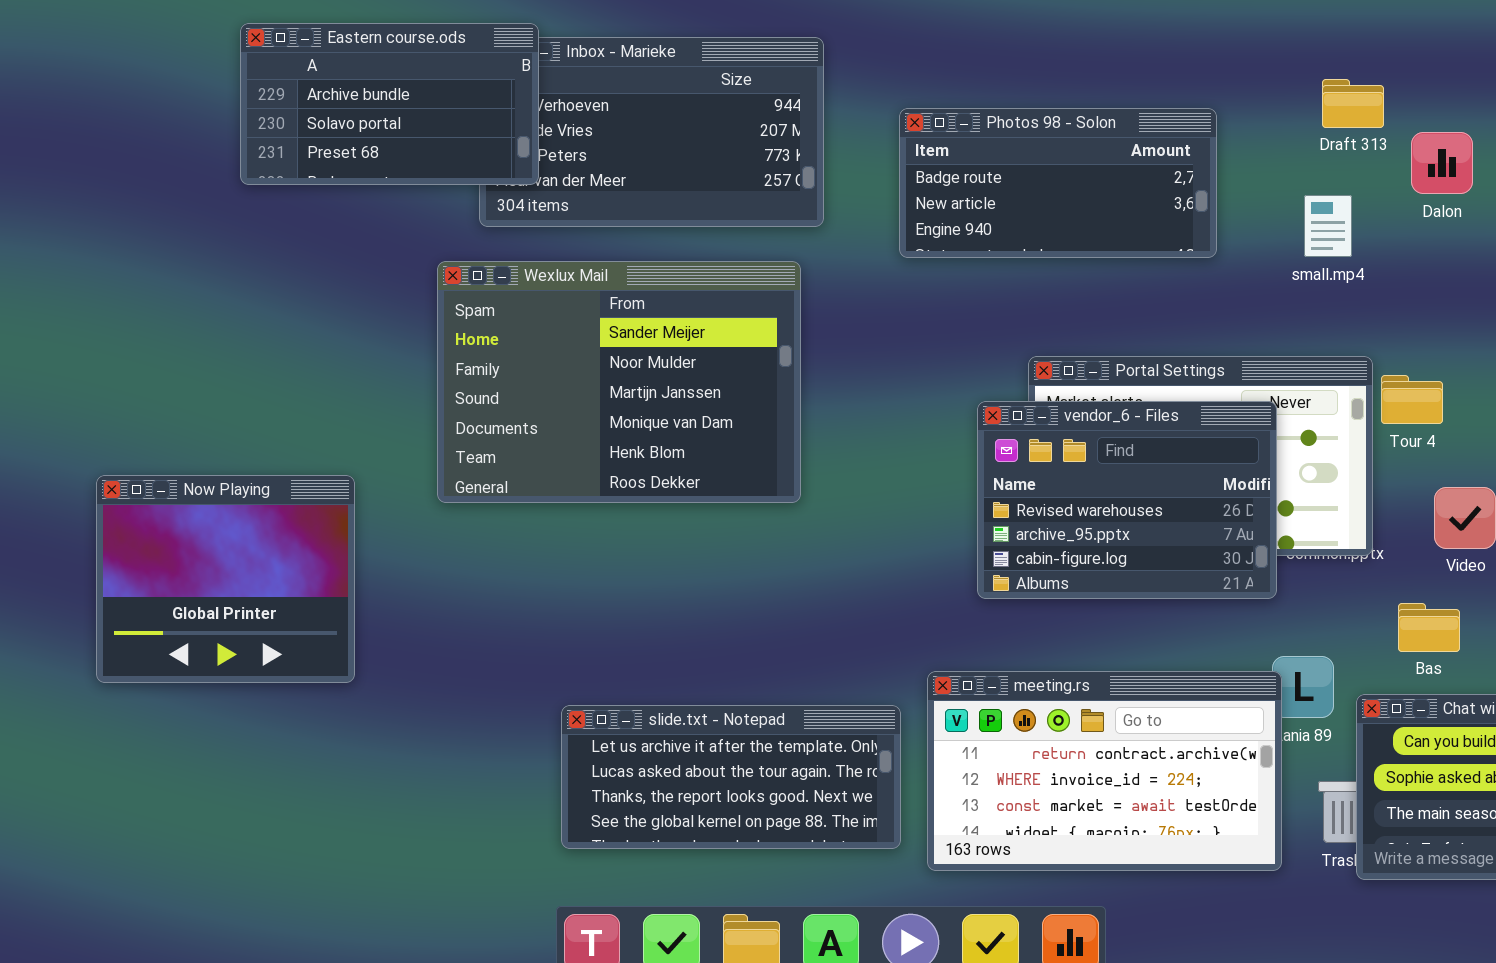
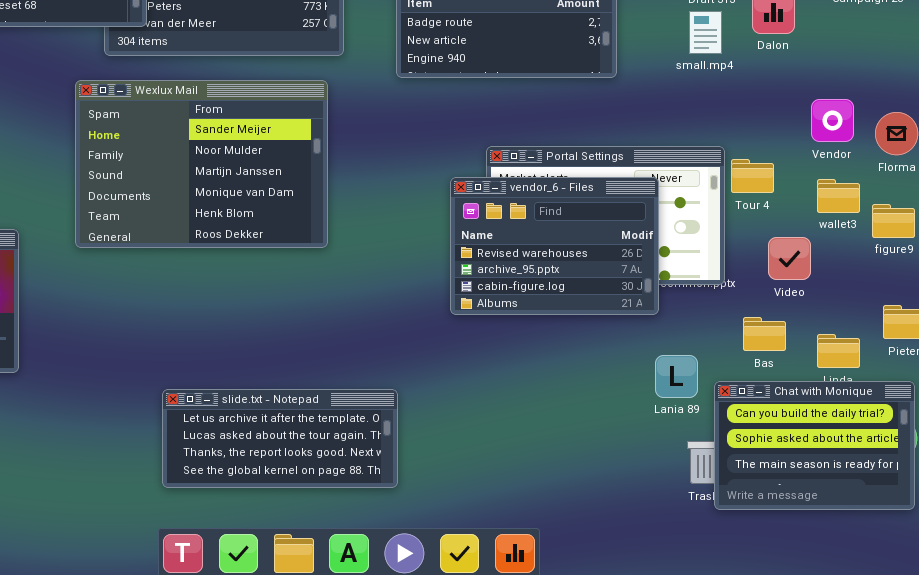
small.mp4: [1304,195,1352,257] -> [689,11,722,54], moved
meeting.rs: [927,671,1282,871] -> none, closed

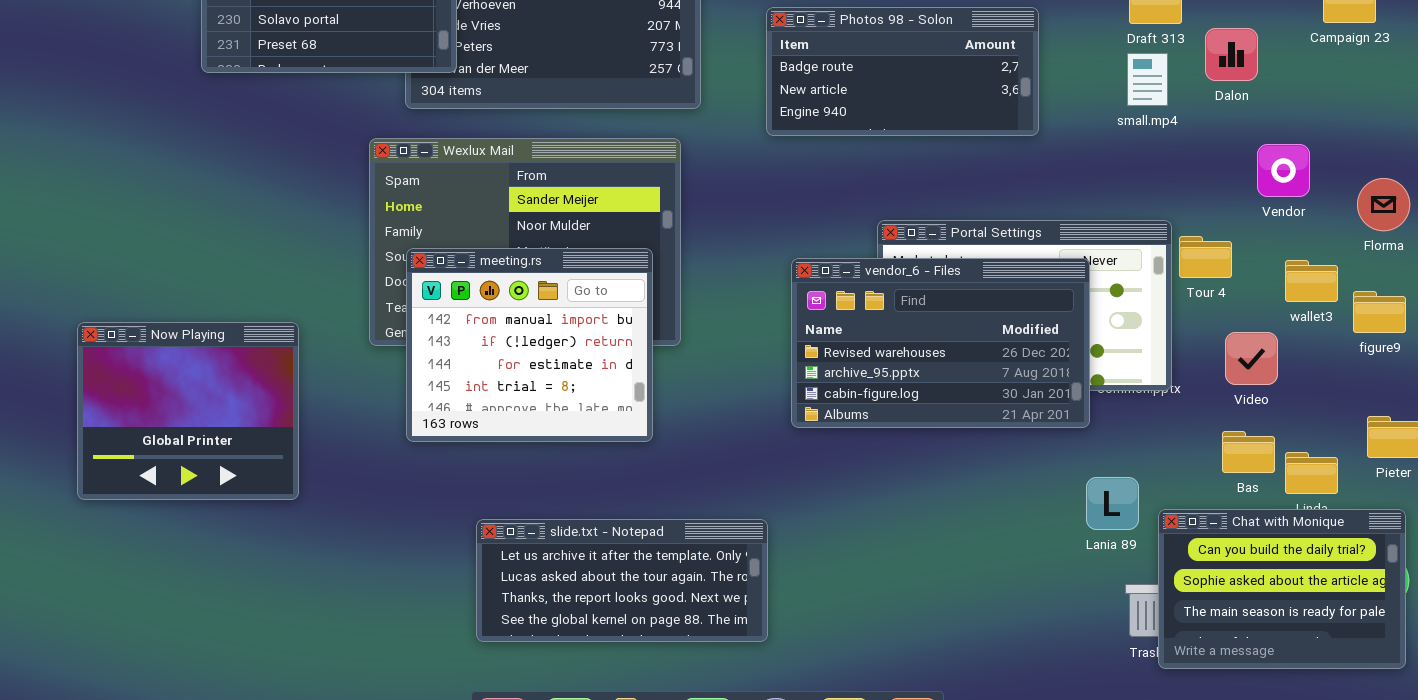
Vendor: [811,99,854,142] -> [1257,144,1310,197], moved
meeting.rs: none -> [406,248,653,442], opened
vendor_6 - Files: [450,177,659,315] -> [791,258,1090,428], resized
Bas: [743,317,786,351] -> [1222,431,1275,473], moved

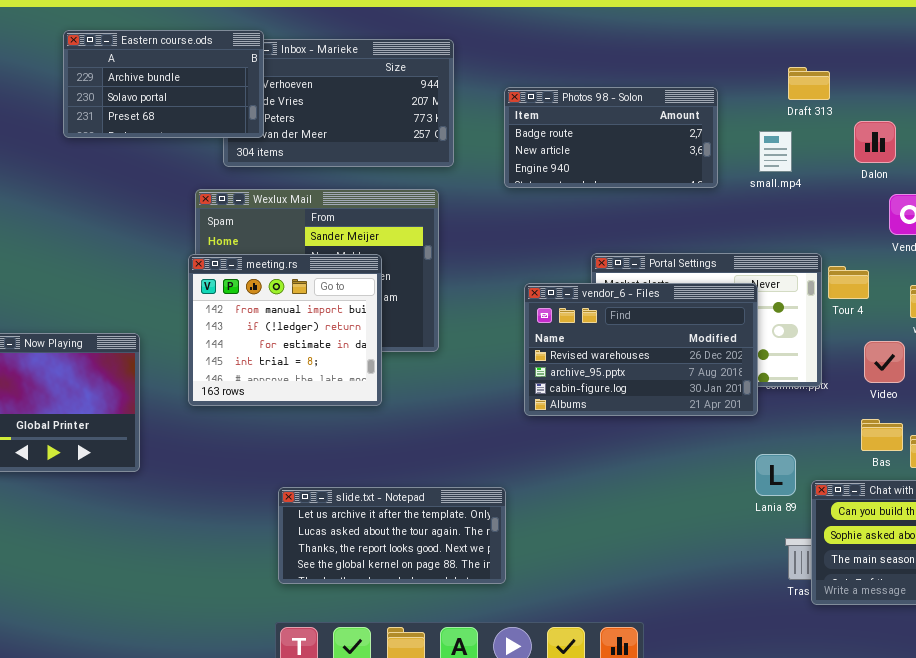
Dalon: [1205,28,1258,81] -> [854,121,896,163], moved
small.mp4: [1127,53,1168,106] -> [759,131,792,172], moved
meeting.rs: [406,248,653,442] -> [188,254,382,406], moved

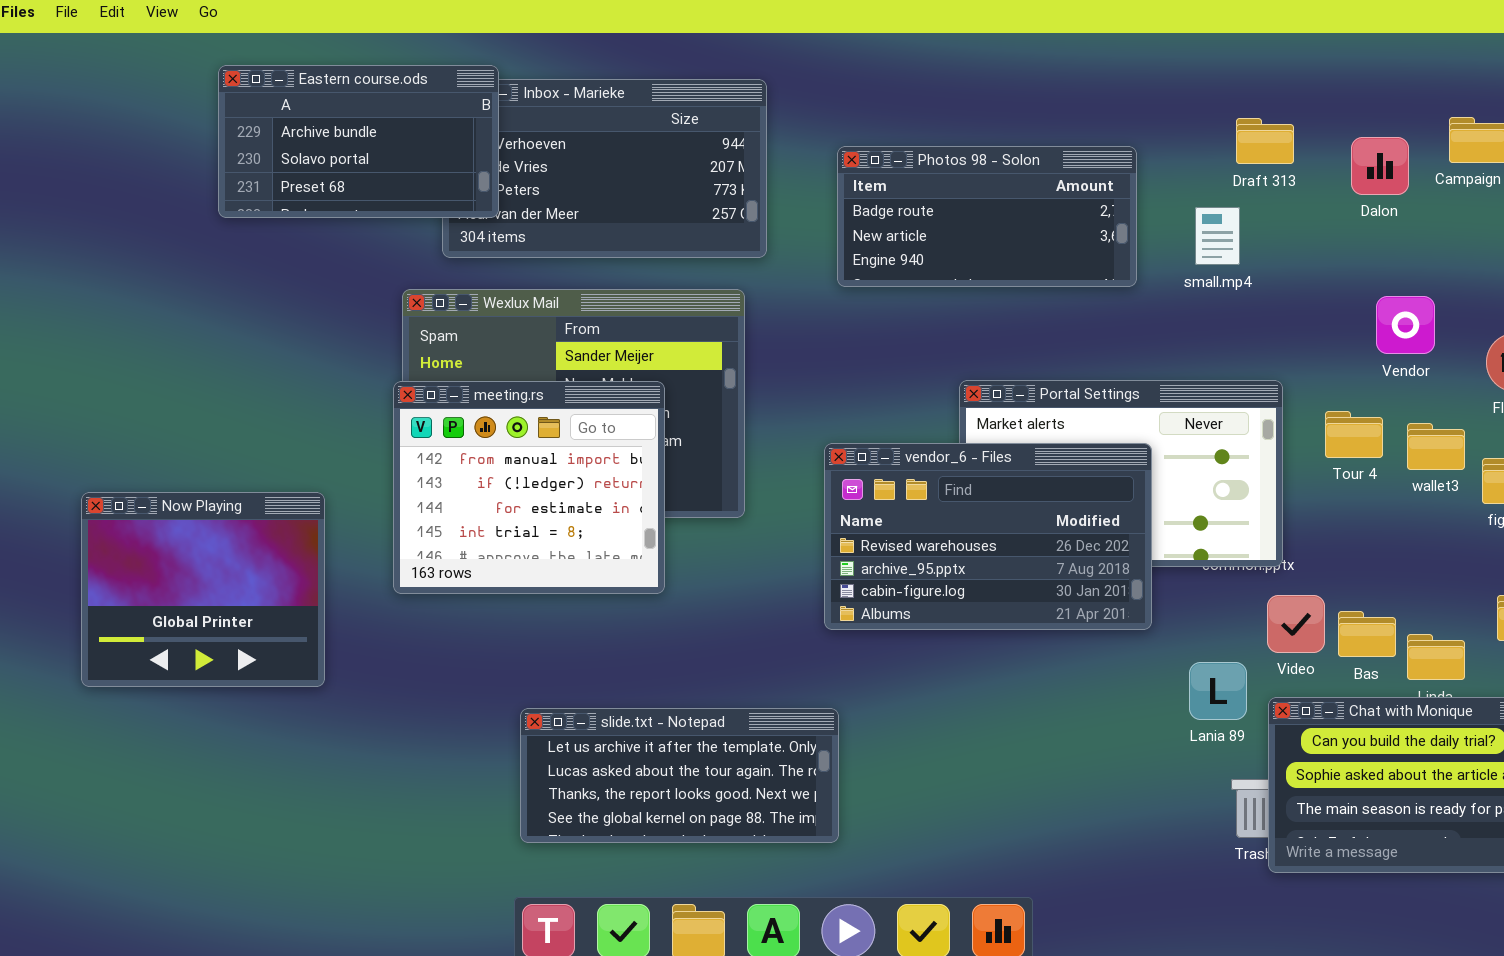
Dalon: [854,121,896,163] -> [1351,137,1409,195], moved
Tour 4: [828,266,869,299] -> [1325,411,1383,458], moved
vendor_6 - Files: [524,283,758,416] -> [824,443,1152,630], moved
Video: [864,341,905,383] -> [1267,595,1325,653], moved

